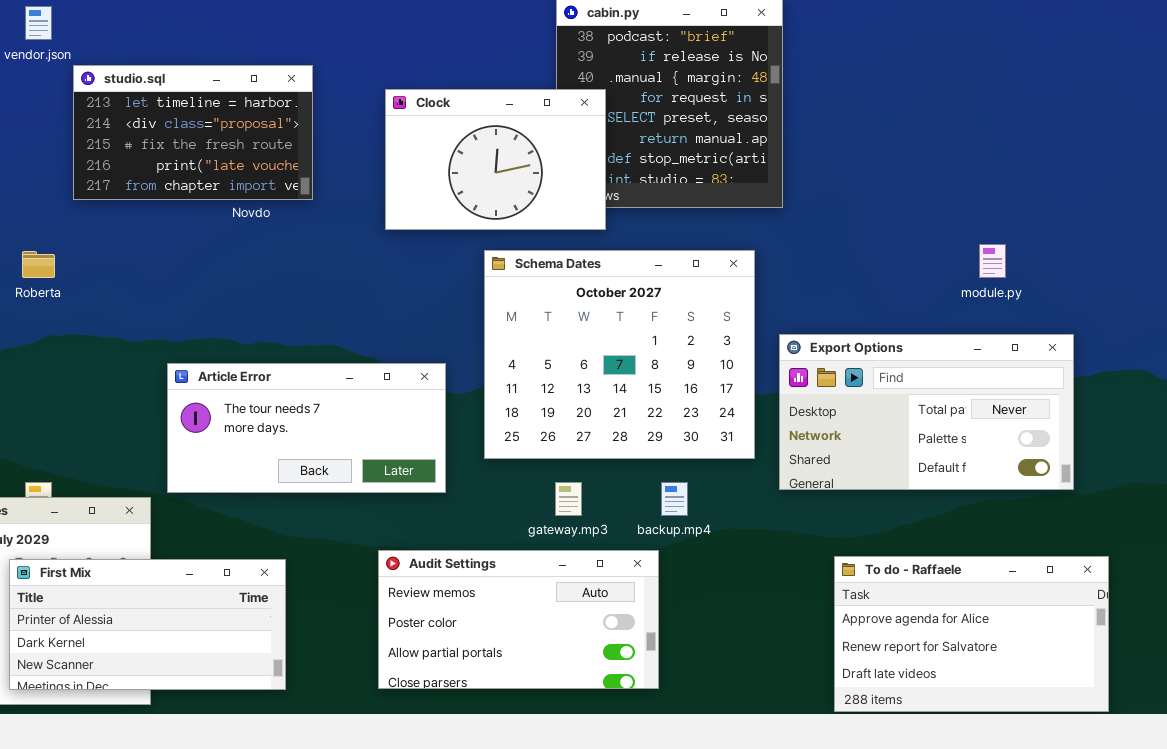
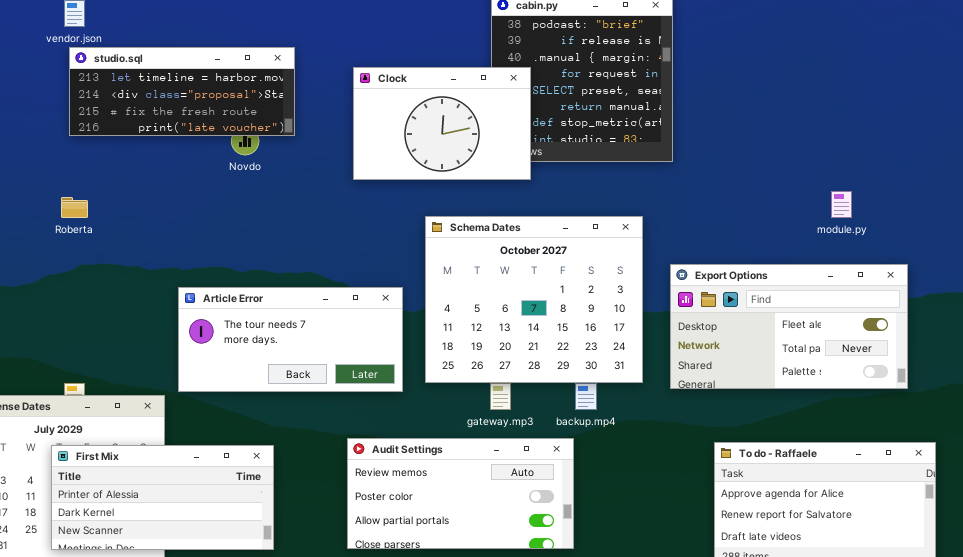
studio.sql: [73,65,313,200] -> [69,47,295,136], resized
Schema Dates: [484,250,755,459] -> [425,216,643,383], moved
Export Options: [779,334,1074,490] -> [670,264,908,389], scrolled up 1 row

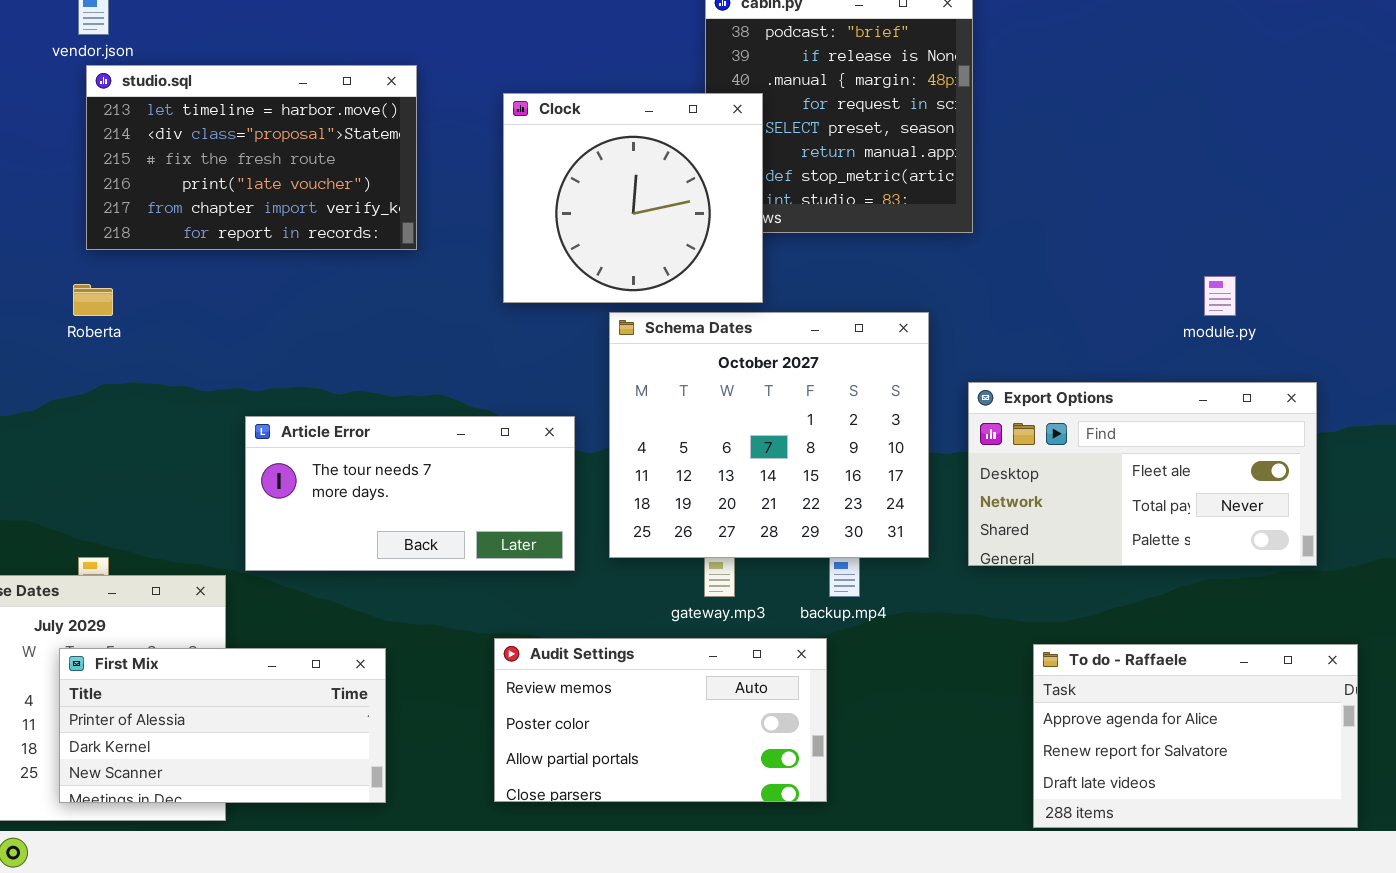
studio.sql: [69,47,295,136] -> [86,65,417,250], resized
Clock: [353,67,531,180] -> [503,93,763,303], resized

